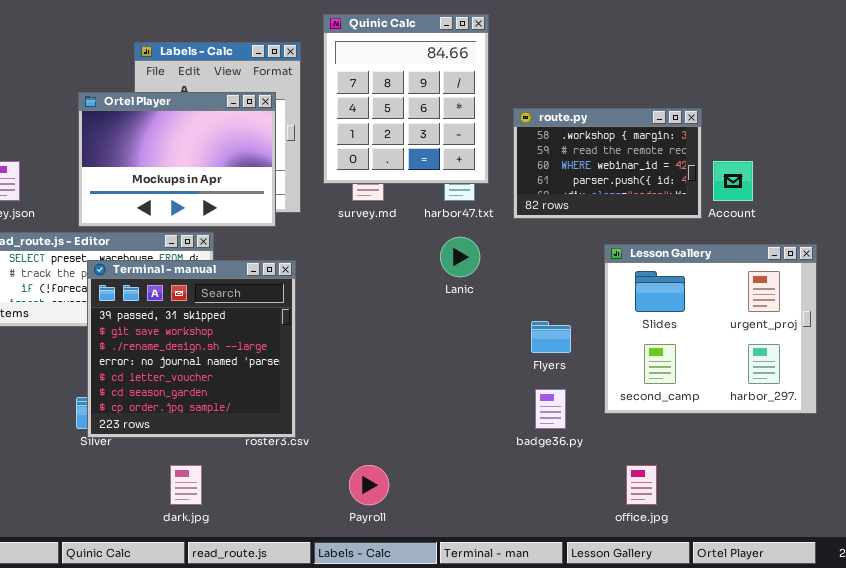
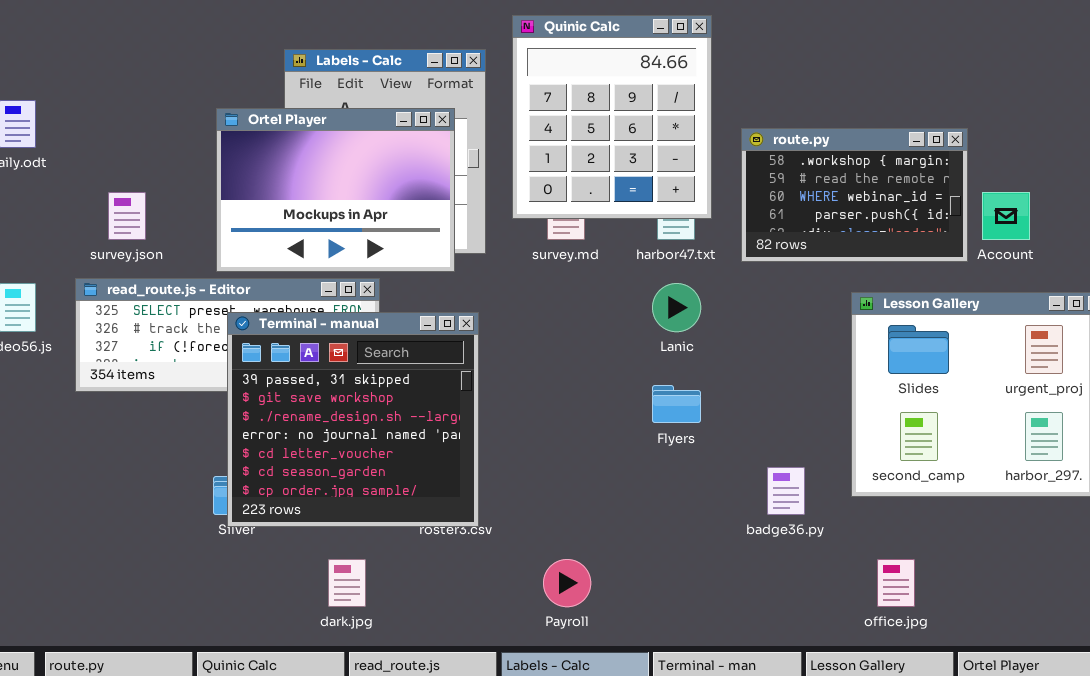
Flyers: [531,321,571,353] -> [652,385,701,423], moved

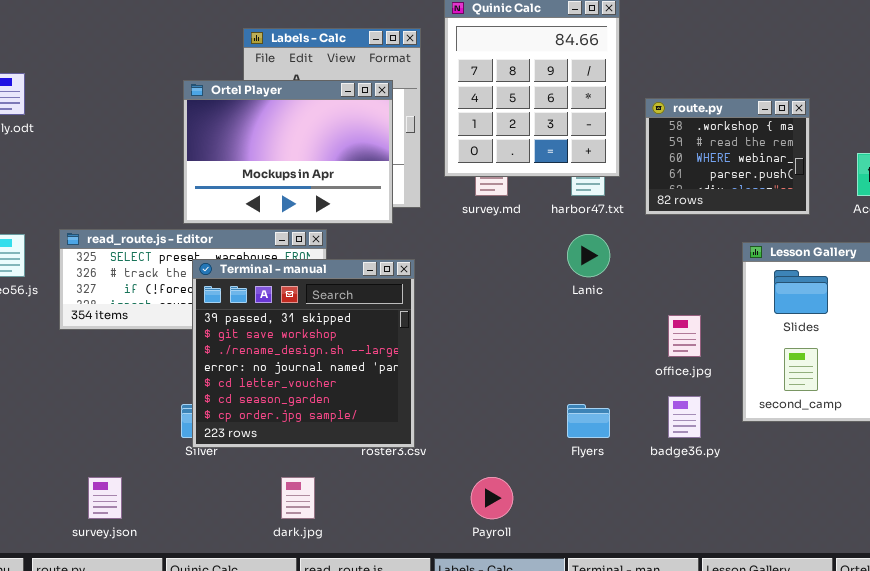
route.py: [741,128,968,262] -> [645,98,810,215], resized
survey.json: [108,192,146,240] -> [88,477,122,519], moved
Flyers: [652,385,701,423] -> [567,404,610,438], moved
office.jpg: [877,559,915,607] -> [668,315,701,357], moved

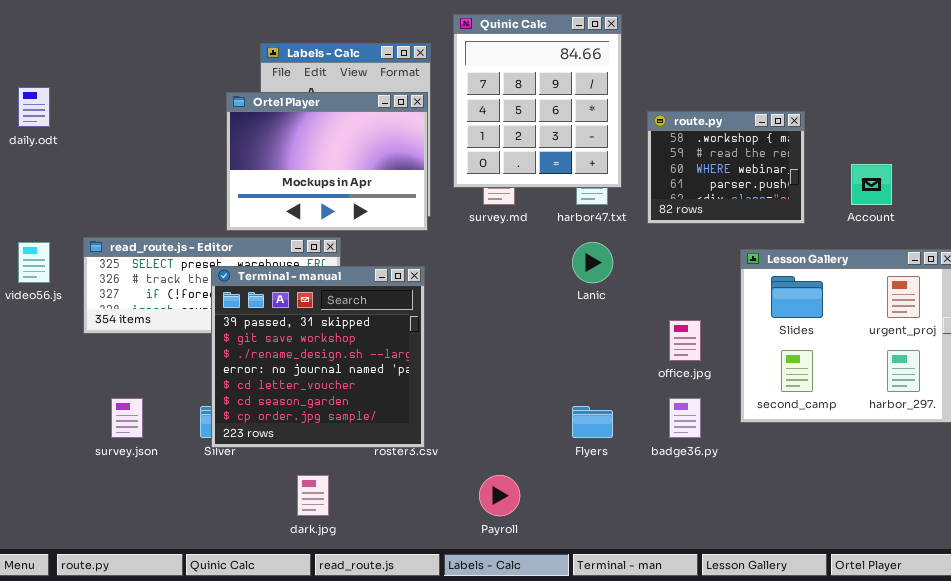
Ortel Player: [183,80,393,224] -> [226,92,428,231], moved
survey.json: [88,477,122,519] -> [111,398,143,438], moved

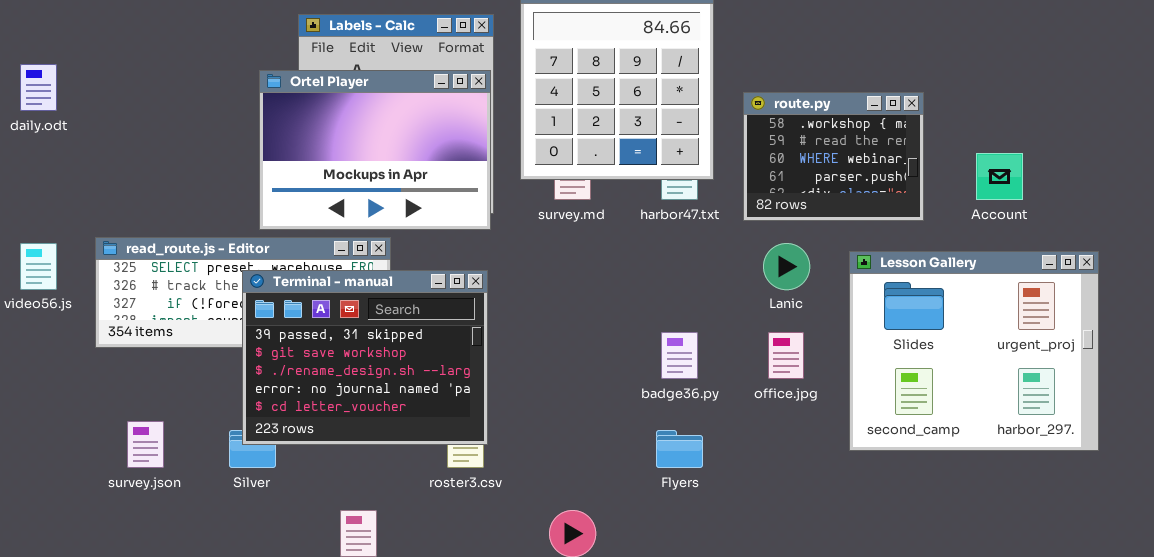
Lanic: [572,242,613,283] -> [763,243,810,290], moved
Terminal - manual: [211,266,425,448] -> [242,270,488,445], resized
badge36.py: [669,398,701,438] -> [661,332,698,379], moved

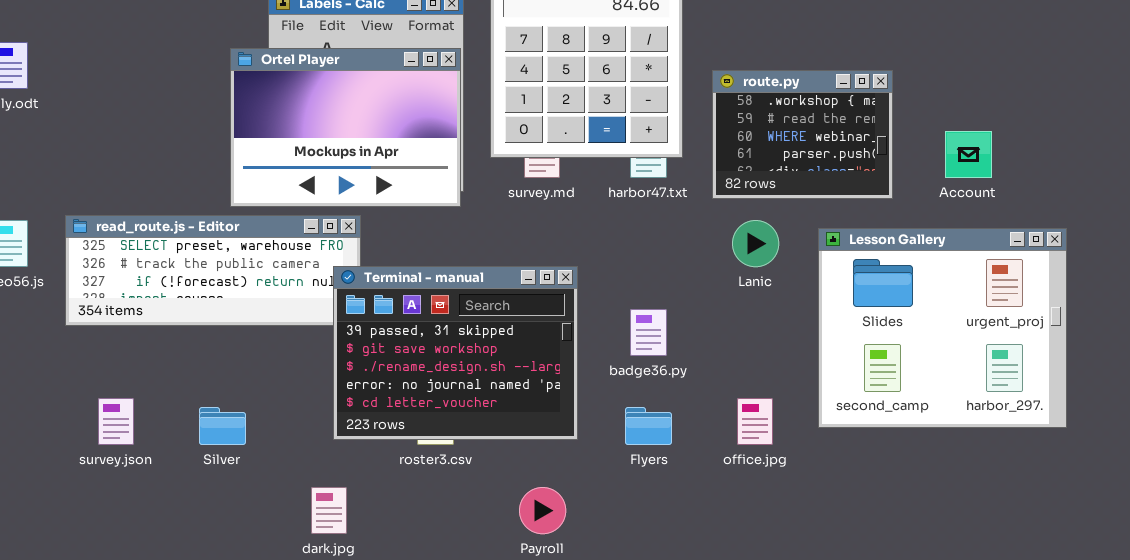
Terminal - manual: [242,270,488,445] -> [333,266,578,440], moved
office.jpg: [768,332,804,379] -> [737,398,773,445], moved

